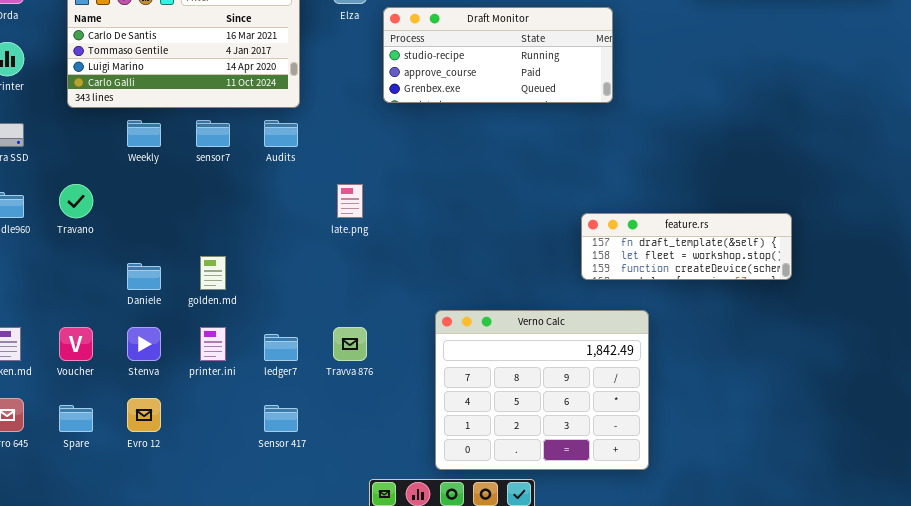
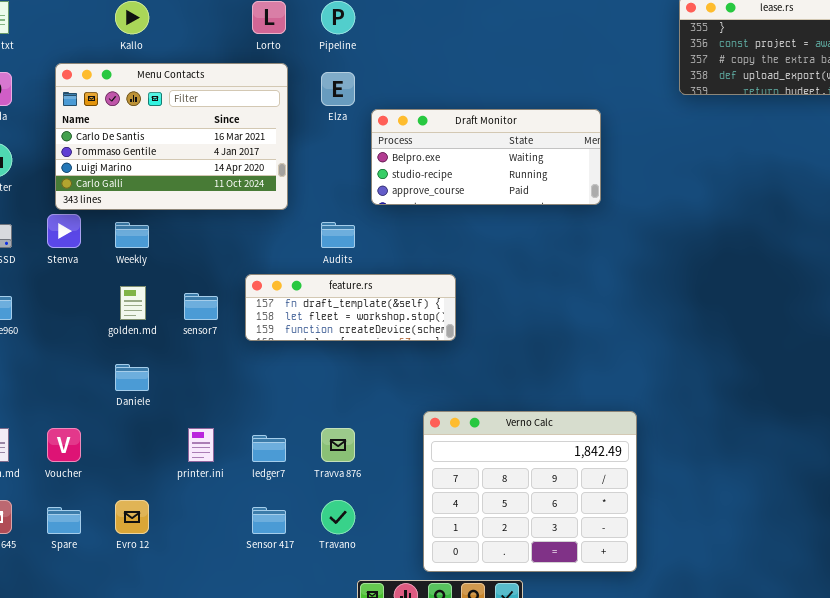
Draft Monitor: [383,7,613,103] -> [371,109,601,205], scrolled up 1 row
sensor7: [196,120,230,147] -> [184,293,218,320], moved
Audits: [264,120,298,147] -> [321,222,355,248], moved
Travano: [59,184,93,218] -> [321,500,355,534], moved
feature.rs: [581,213,792,280] -> [245,274,456,341], moved
golden.md: [200,256,226,290] -> [120,286,146,320], moved
Stenva: [127,327,161,361] -> [47,214,81,248], moved

